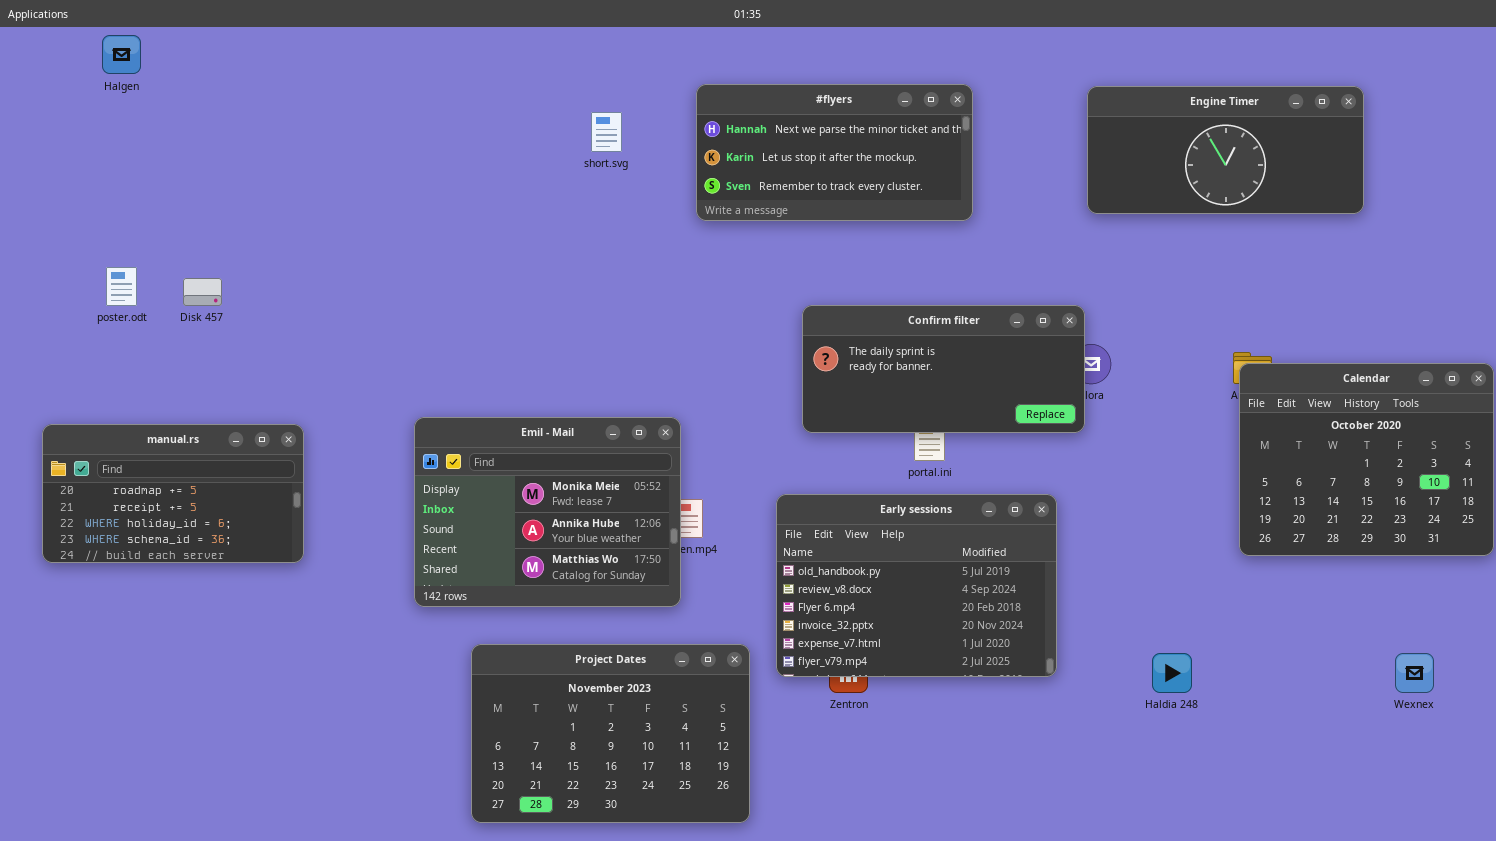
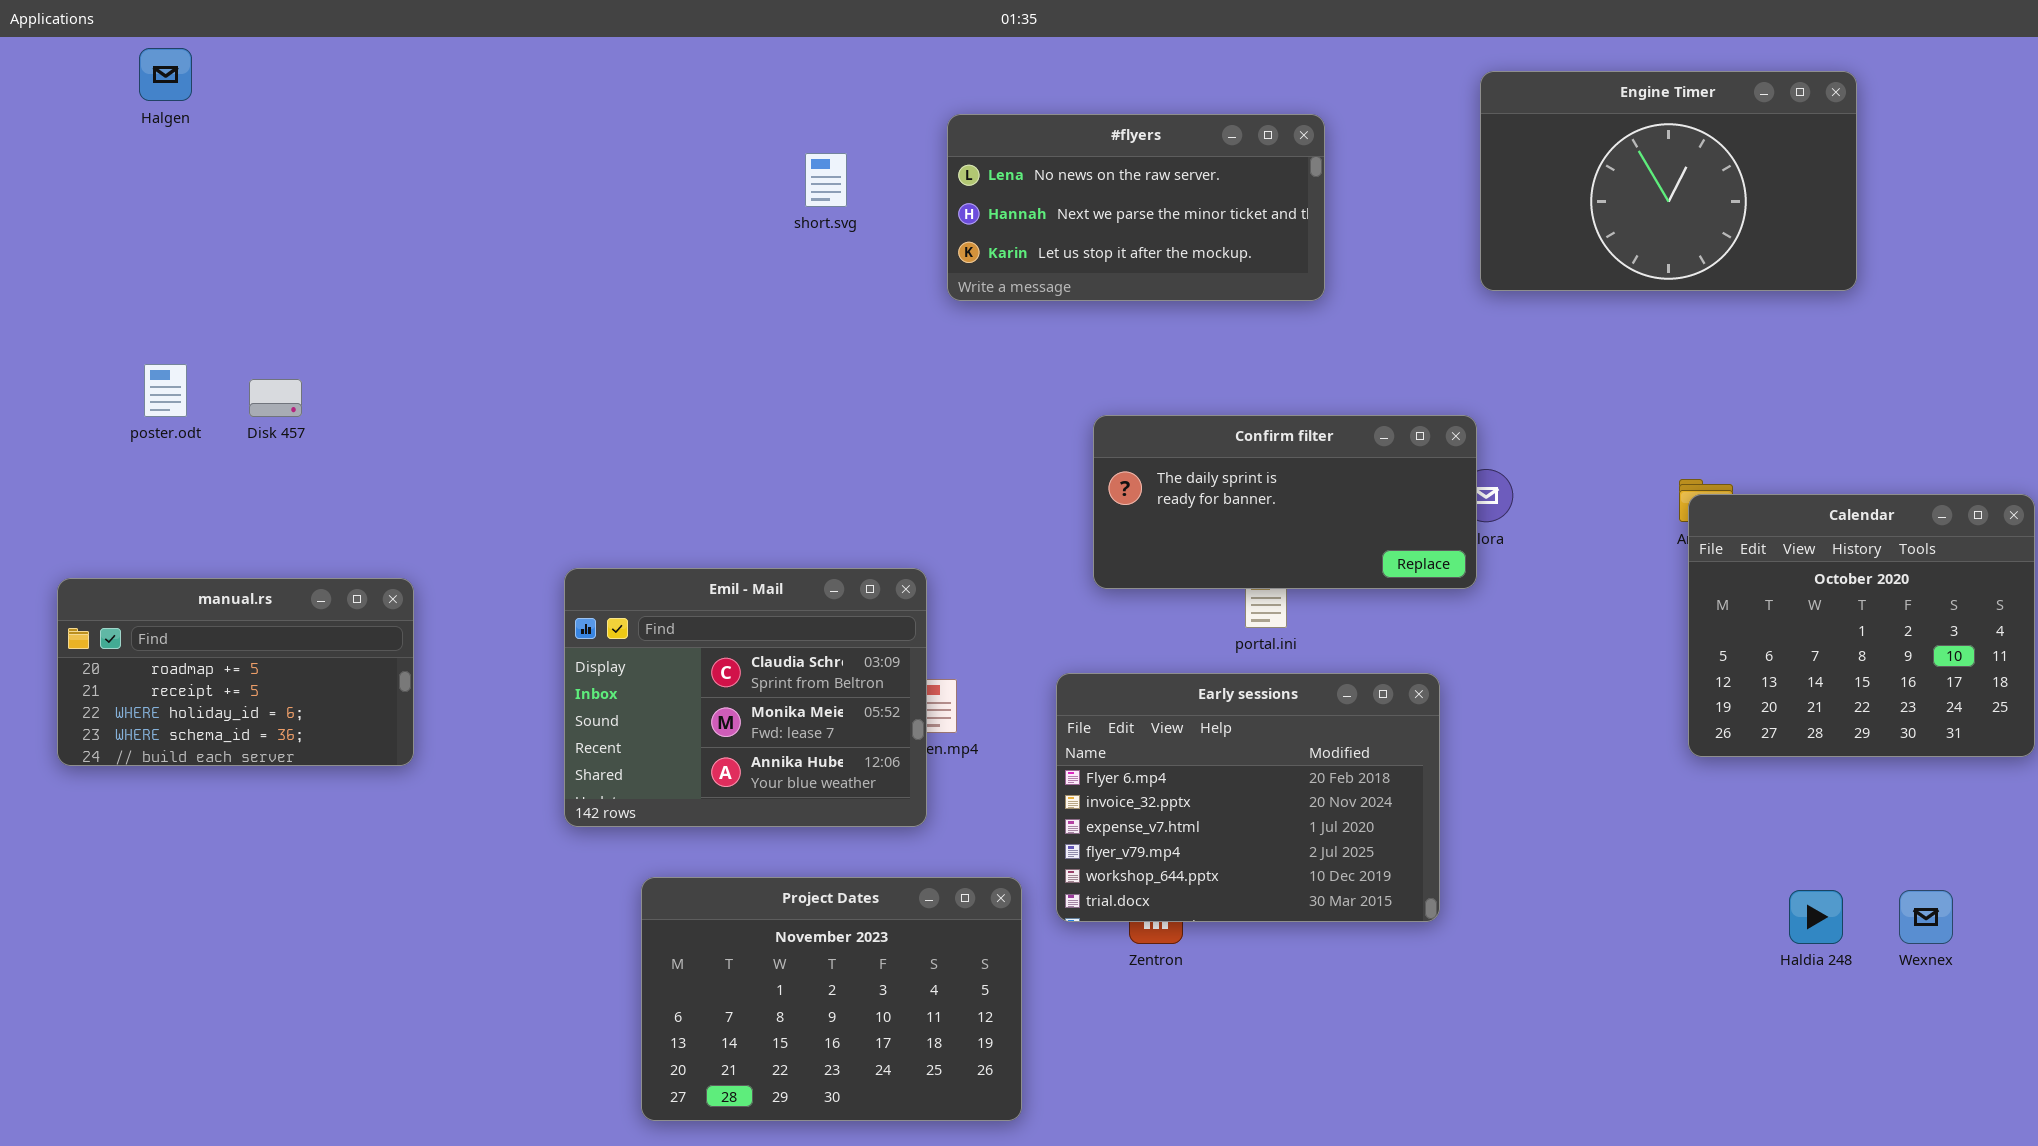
#flyers: [696,84,973,221] -> [947,114,1325,301], scrolled up 1 row
Engine Timer: [1087,86,1364,214] -> [1480,71,1857,291], resized
Emil - Mail: [414,417,681,607] -> [564,568,927,827], scrolled up 1 row
Early sessions: [776,494,1057,677] -> [1056,673,1440,922], scrolled down 2 rows
Haldia 248: [1152,653,1192,693] -> [1789,890,1843,944], moved

